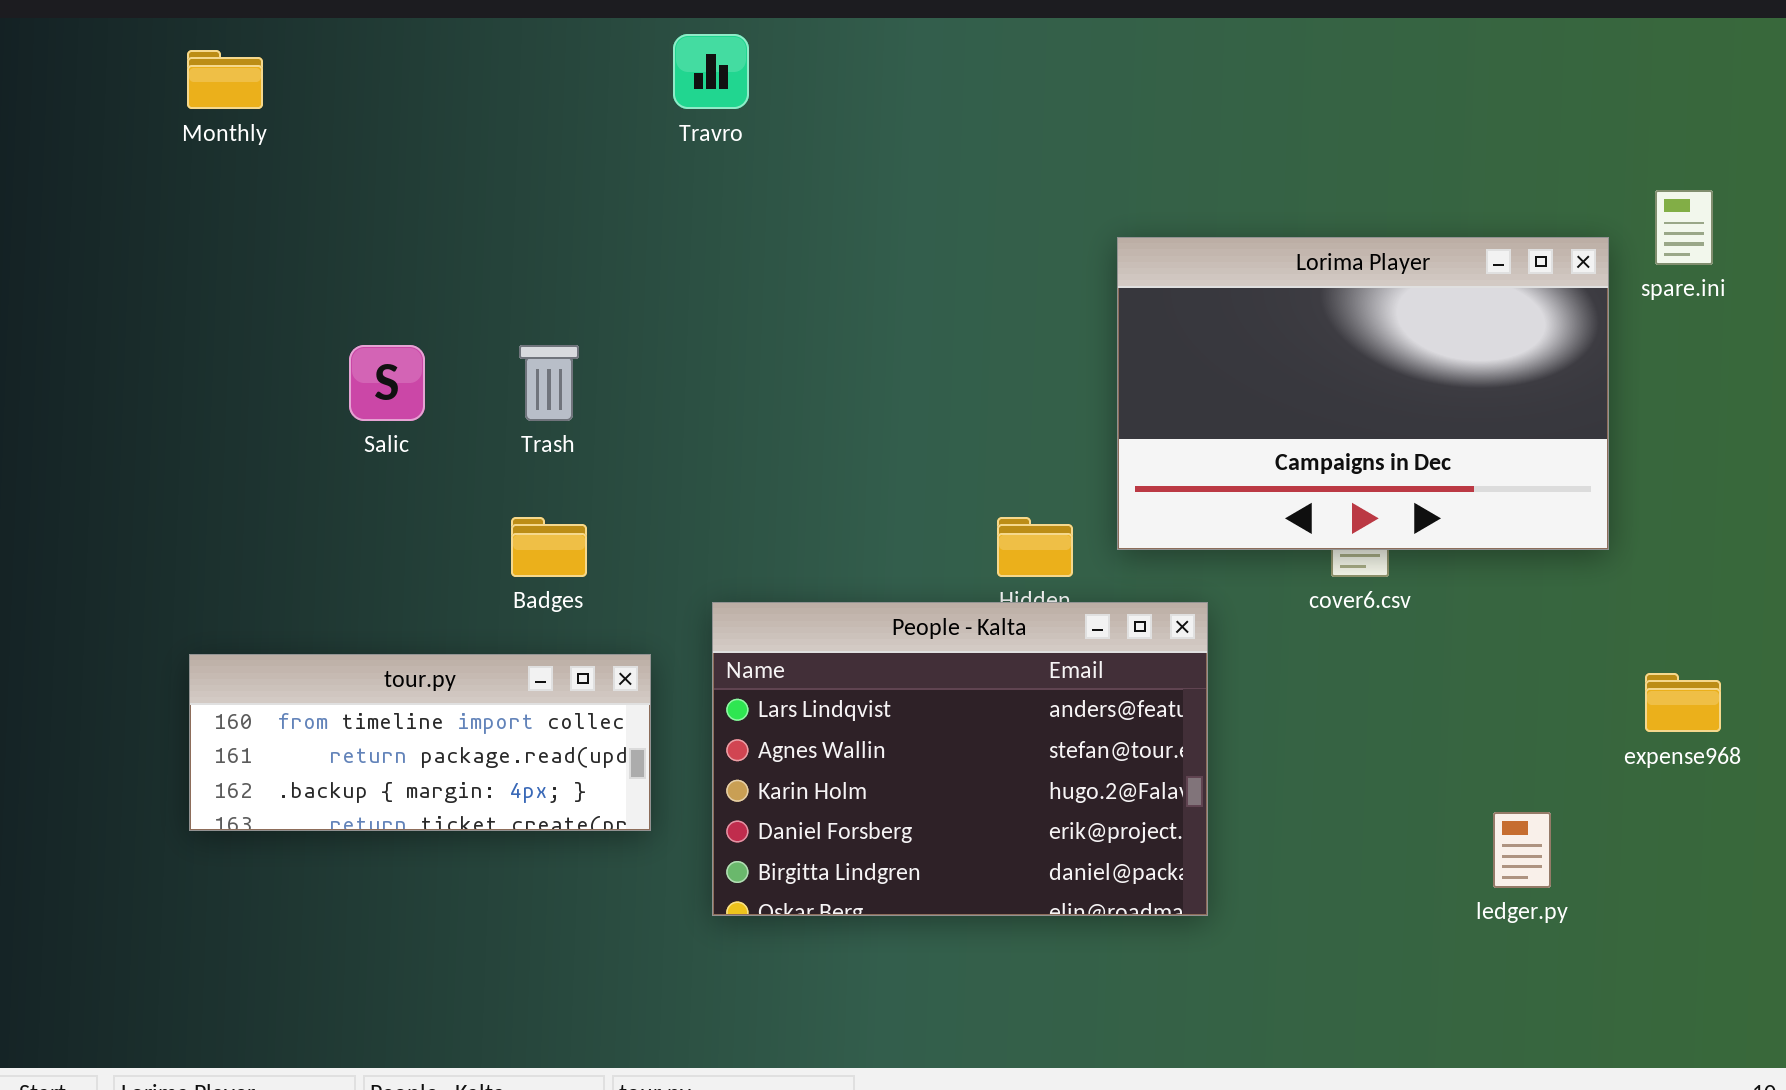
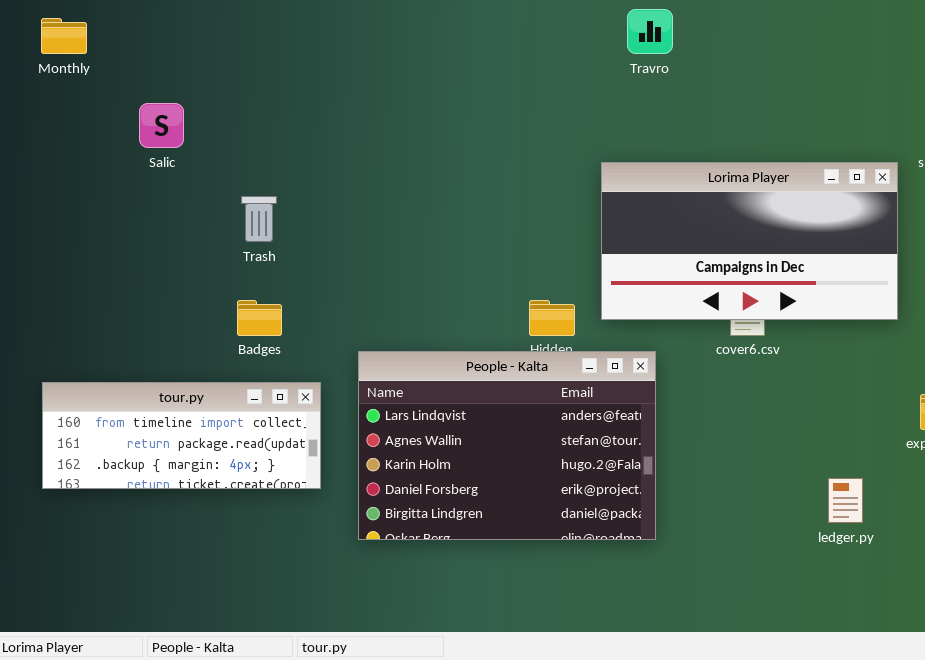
Travro: [673,34,749,109] -> [627,9,673,54], moved
Lorima Player: [1117,237,1609,550] -> [601,162,898,320], resized
Salic: [349,345,425,421] -> [139,103,184,148], moved

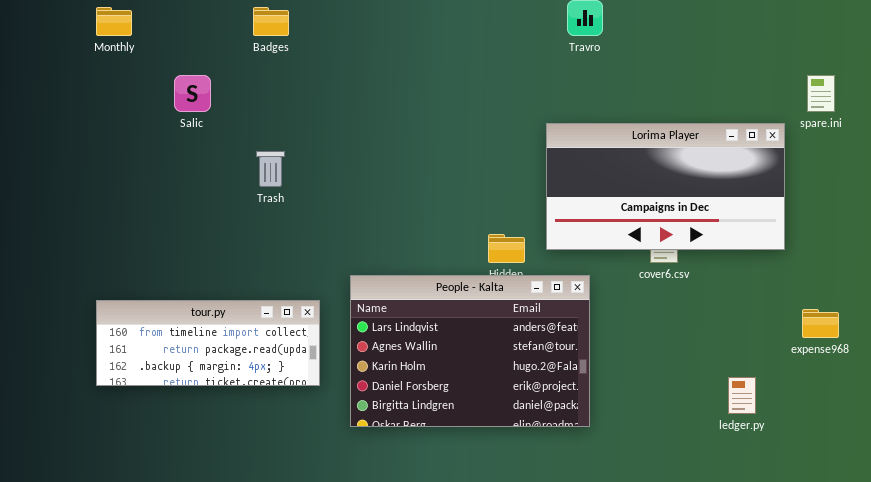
Badges: [237,300,282,336] -> [253,7,289,36], moved

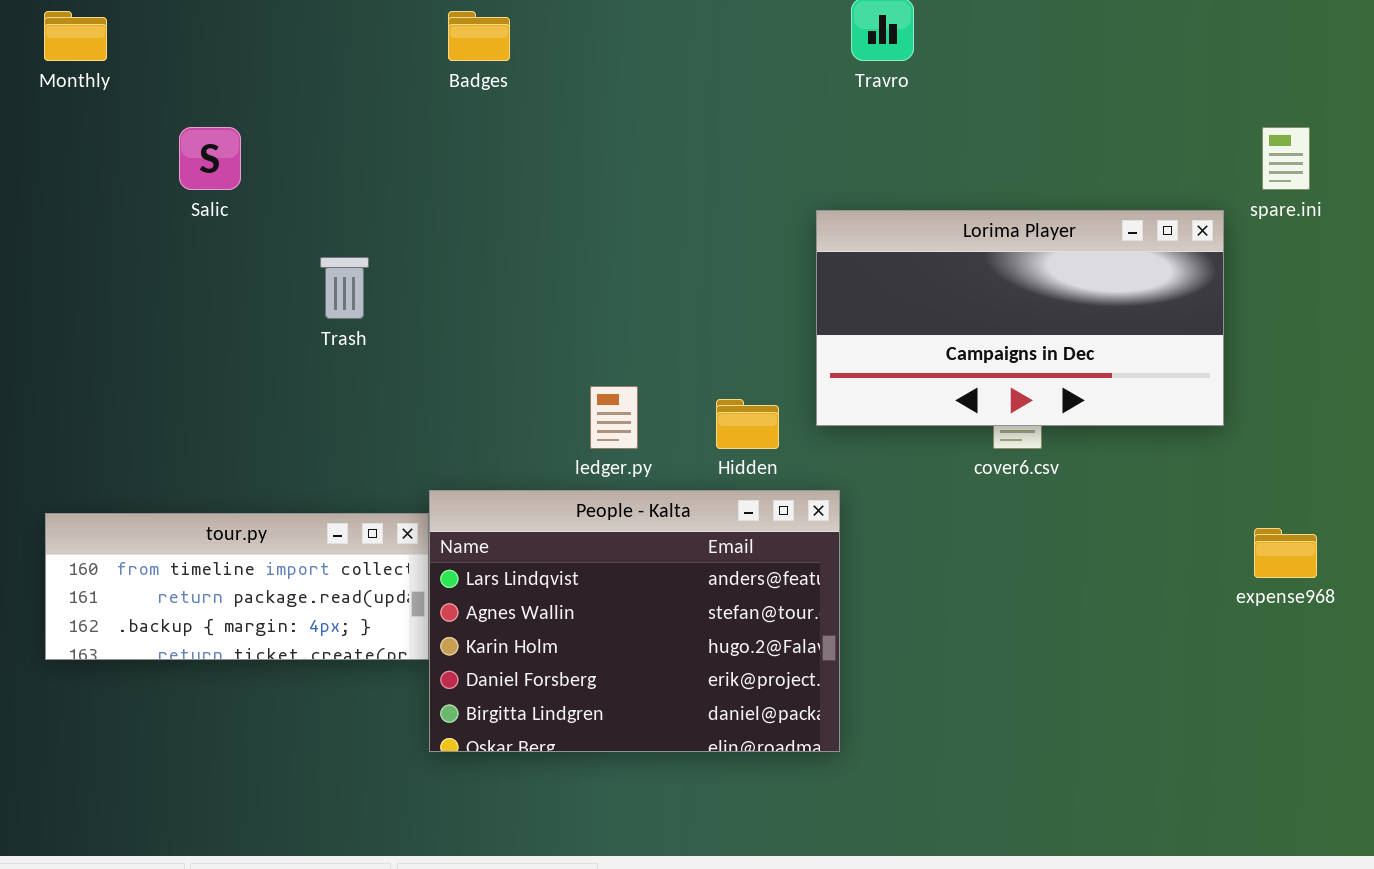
Badges: [253,7,289,36] -> [448,11,510,61], moved
People - Kalta: [350,275,590,427] -> [429,490,840,752], moved
ledger.py: [728,377,756,414] -> [590,386,638,449], moved

